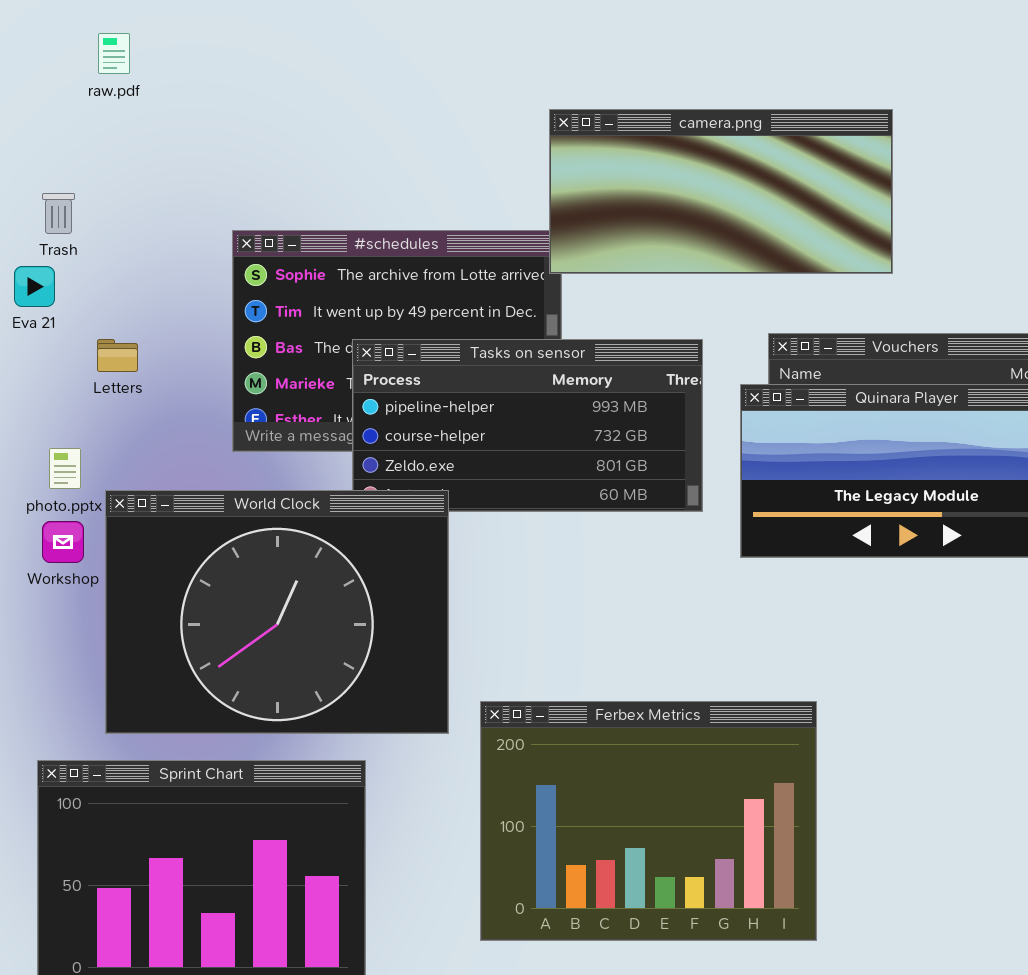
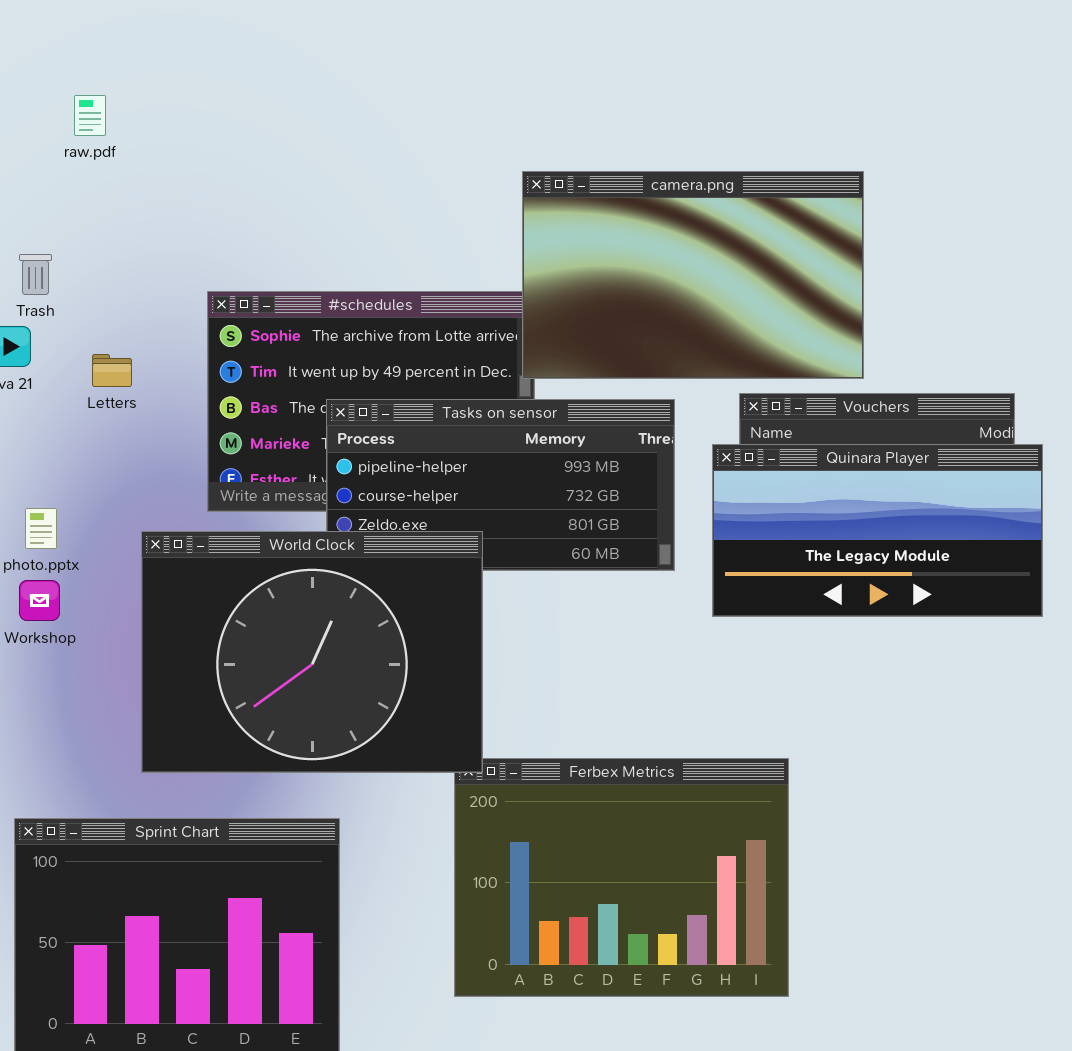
camera.png: [549,109,893,274] -> [522,171,864,379], resized
Letters: [97,339,138,372] -> [92,354,132,387], moved
World Clock: [105,490,449,734] -> [141,531,483,773], moved

